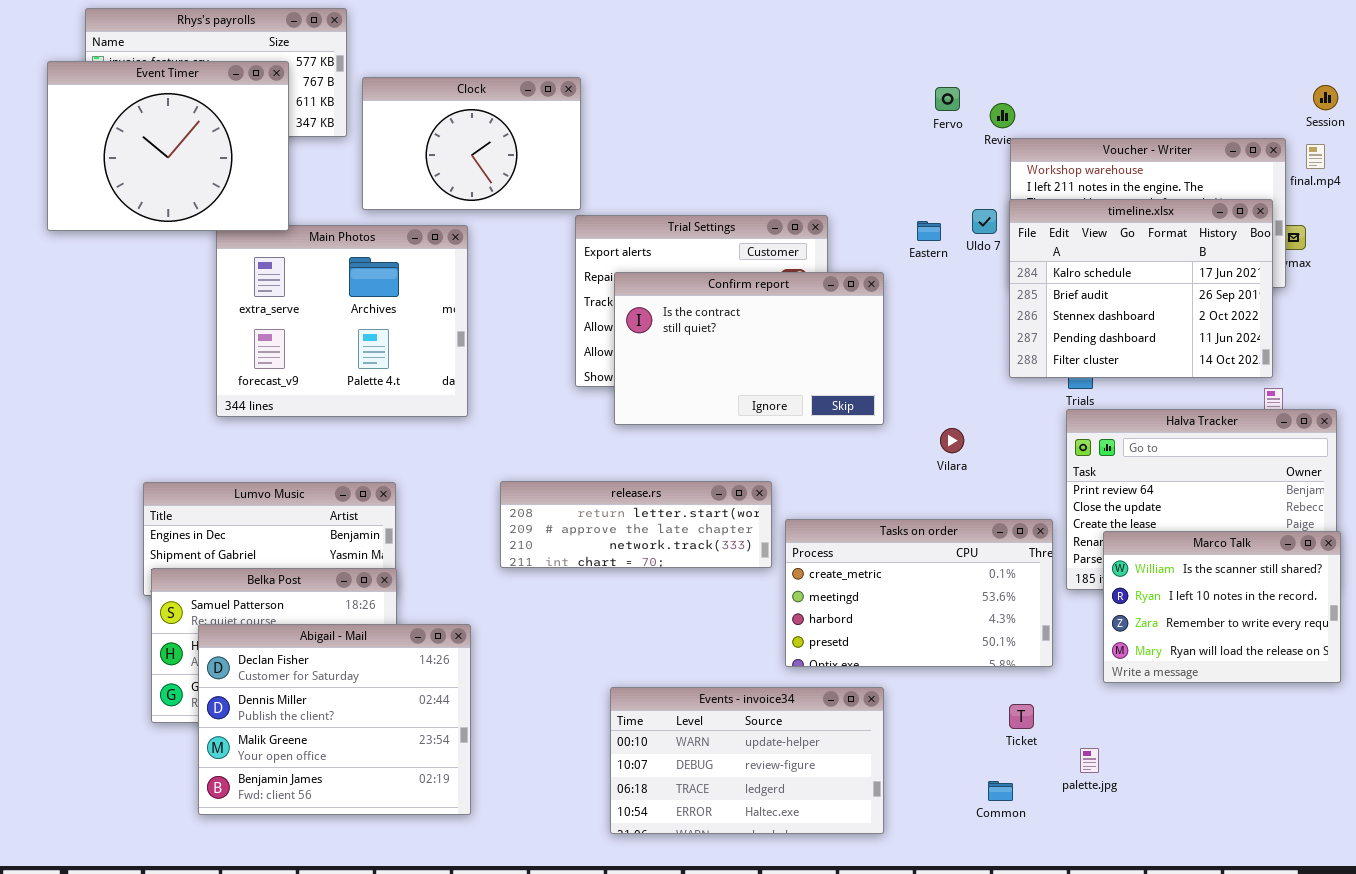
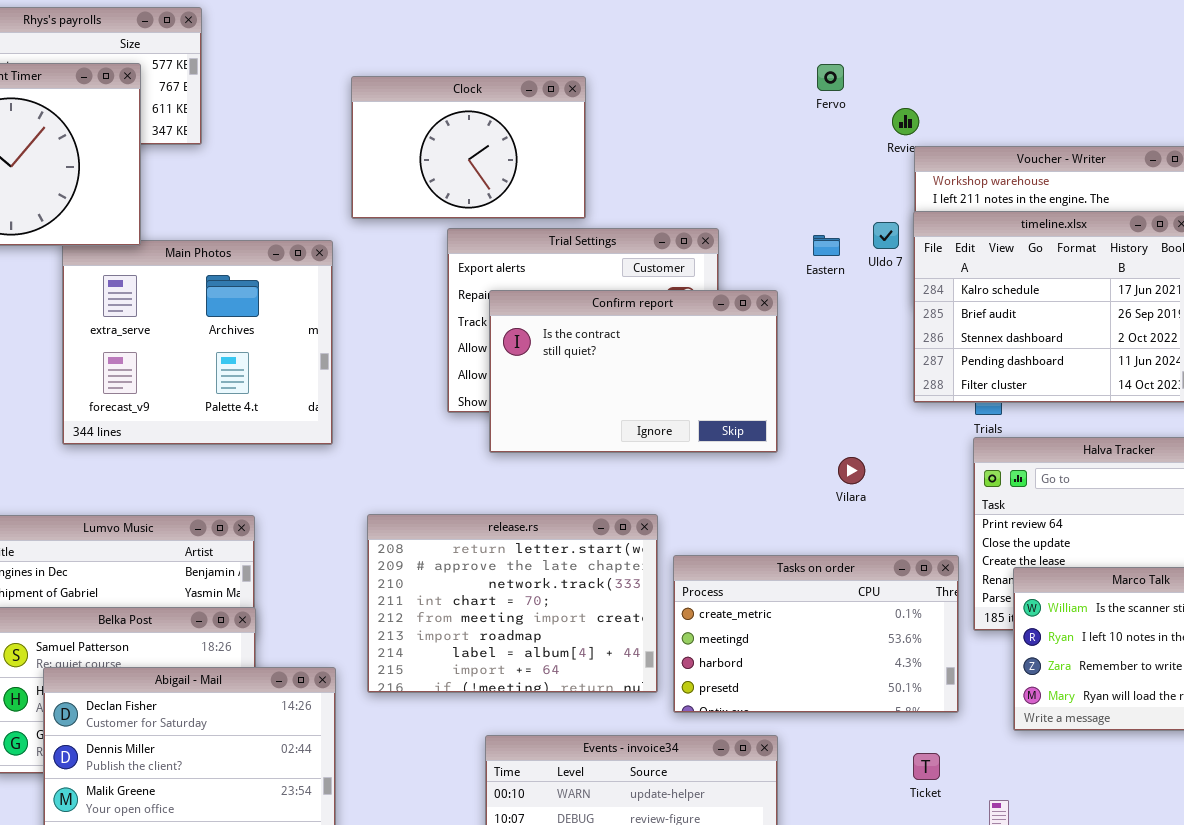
Clock: [362,77,581,210] -> [351,76,586,219], moved
Fervo: [935,87,960,111] -> [817,64,844,91], moved
release.rs: [500,481,772,568] -> [367,514,658,693], resized

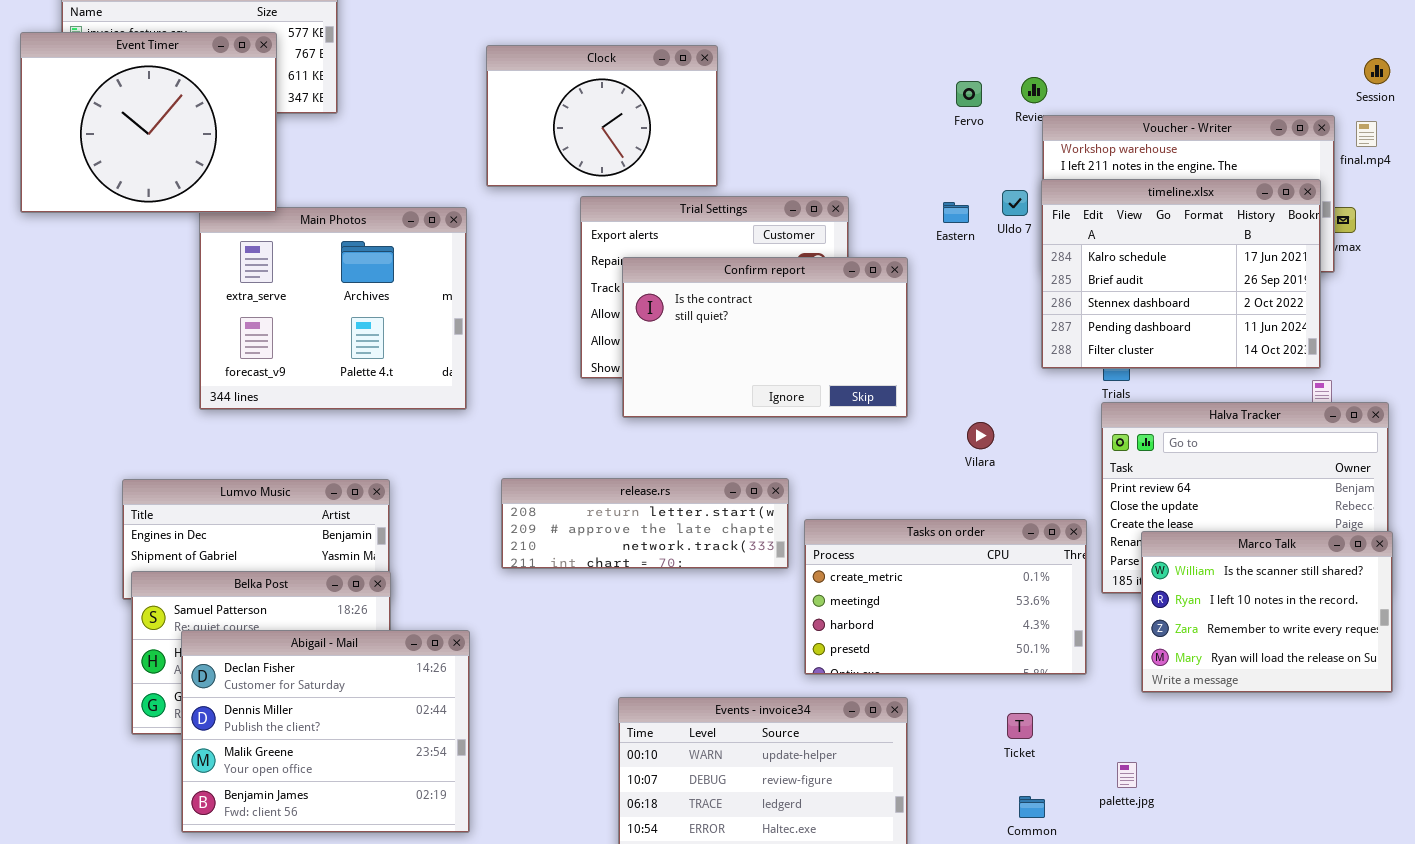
Fervo: [817,64,844,91] -> [956,81,982,107], moved
release.rs: [367,514,658,693] -> [501,478,789,569], resized
Ticket: [913,753,940,780] -> [1007,713,1033,739], moved

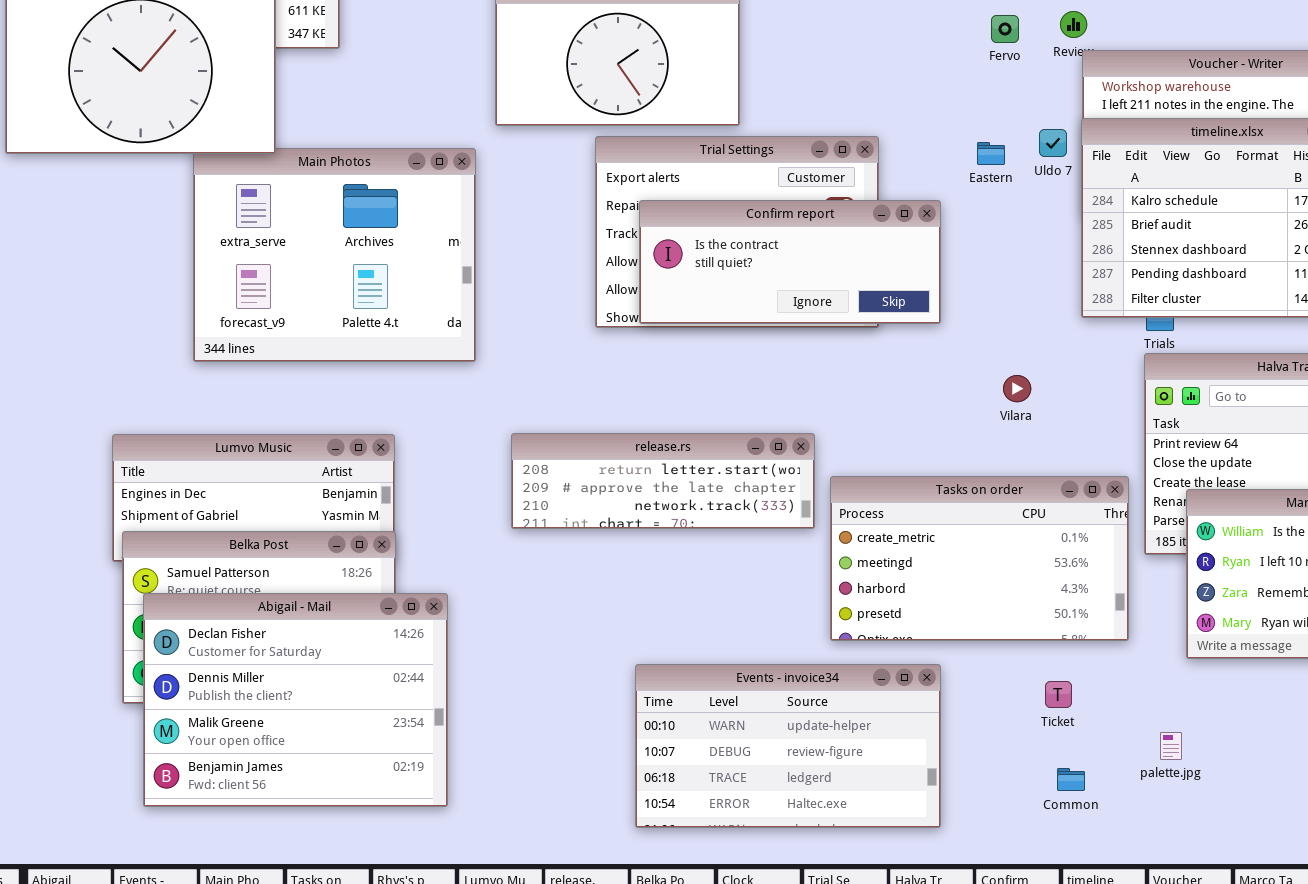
Confirm report: [622,257,908,418] -> [639,200,941,324], resized
Abigail - Mail: [181,630,470,833] -> [143,593,448,807], moved

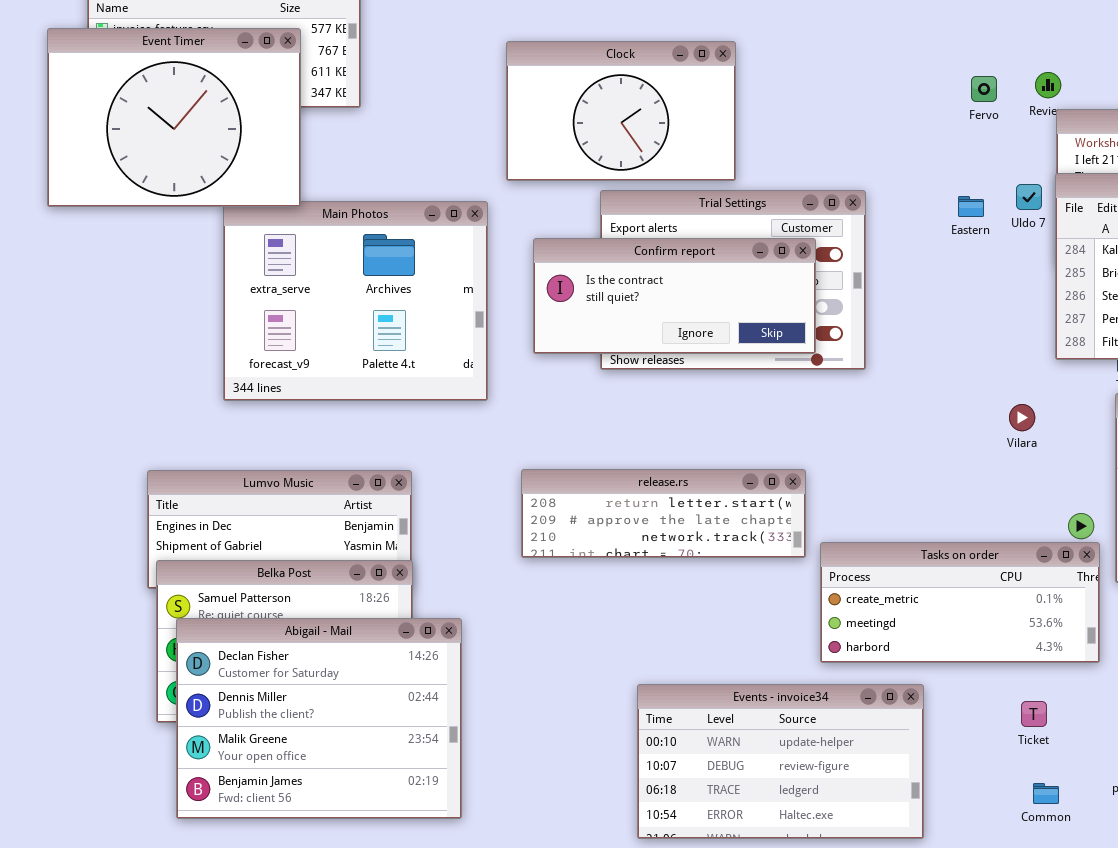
Confirm report: [639,200,941,324] -> [533,238,816,354], moved
Vilara: [1003,375,1031,402] -> [1009,404,1035,431], moved
Tasks on order: [830,476,1129,641] -> [820,542,1100,663], resized

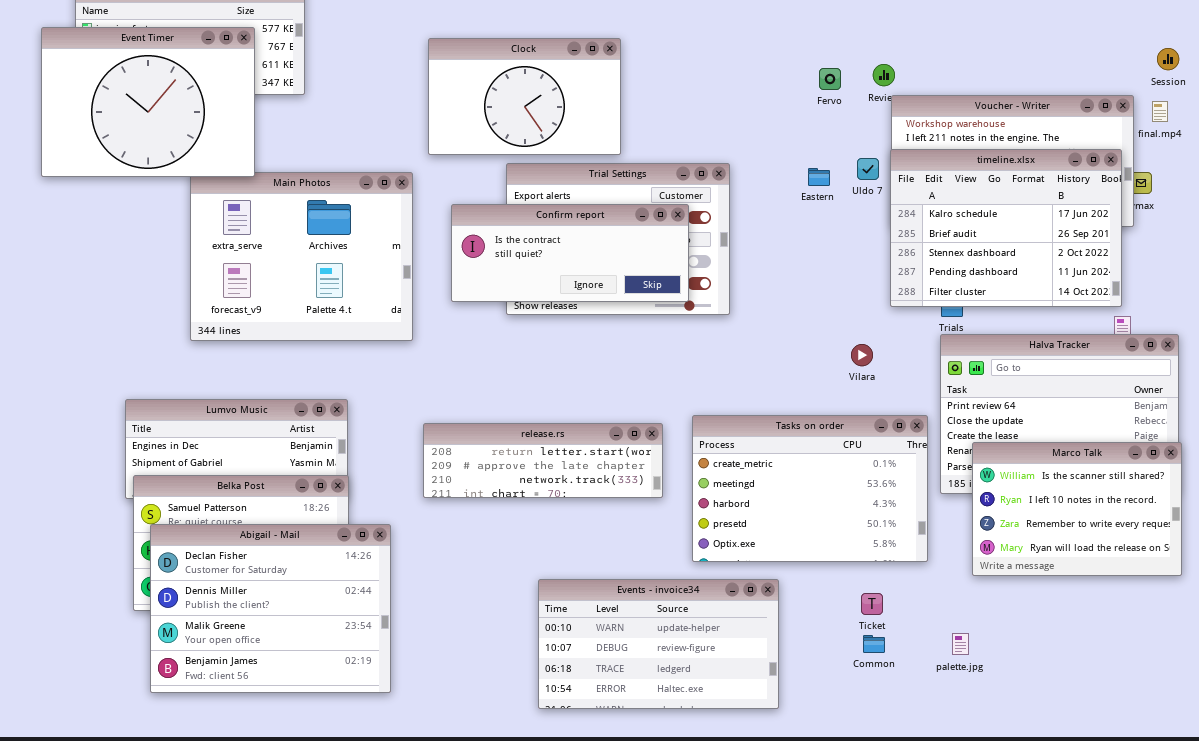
release.rs: [521,469,806,558] -> [423,423,663,498], moved
Tasks on order: [820,542,1100,663] -> [692,415,928,562], resized
Common: [1033,783,1059,804] -> [863,635,885,653], moved

